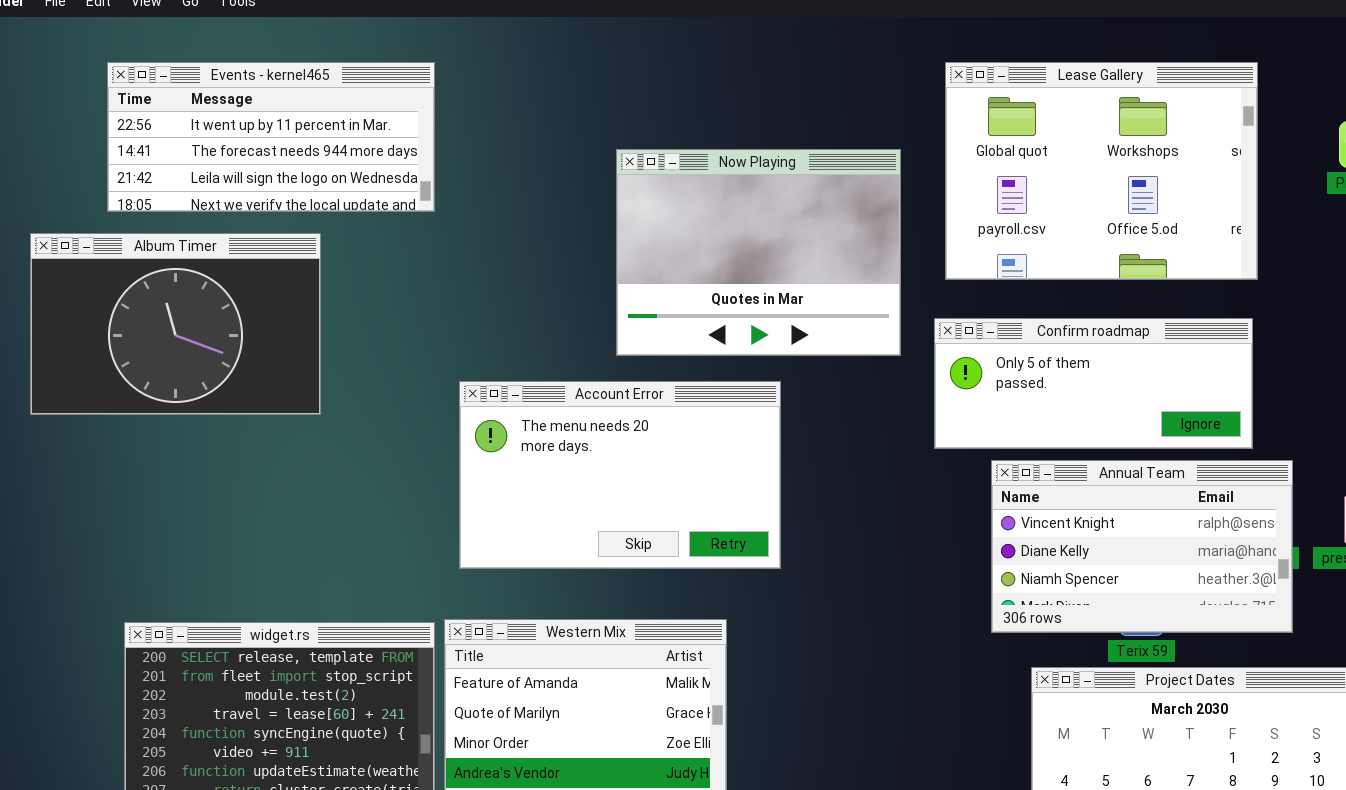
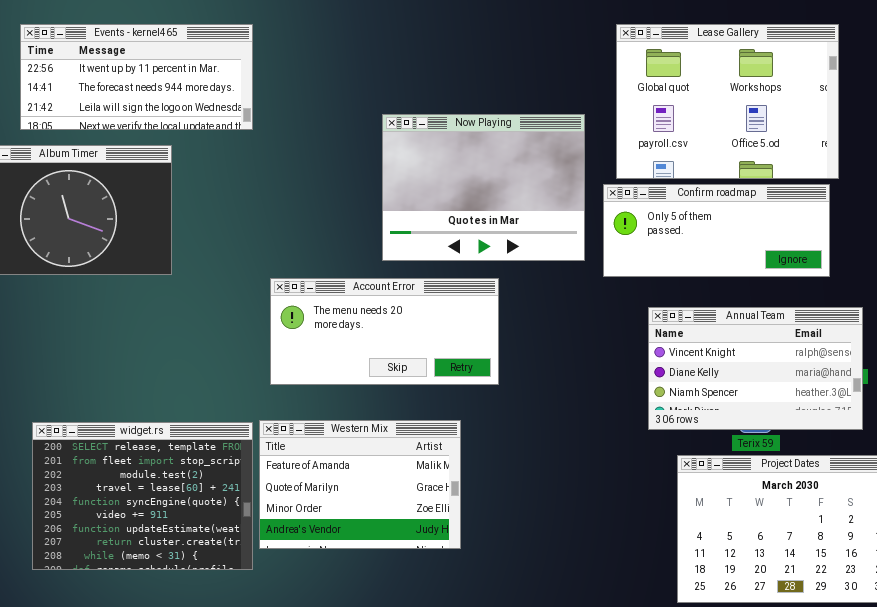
Now Playing: [616,149,901,356] -> [382,114,585,261], moved
Confirm roadmap: [934,318,1253,449] -> [603,184,830,277], moved
Account Error: [459,381,781,569] -> [270,278,499,385], resized

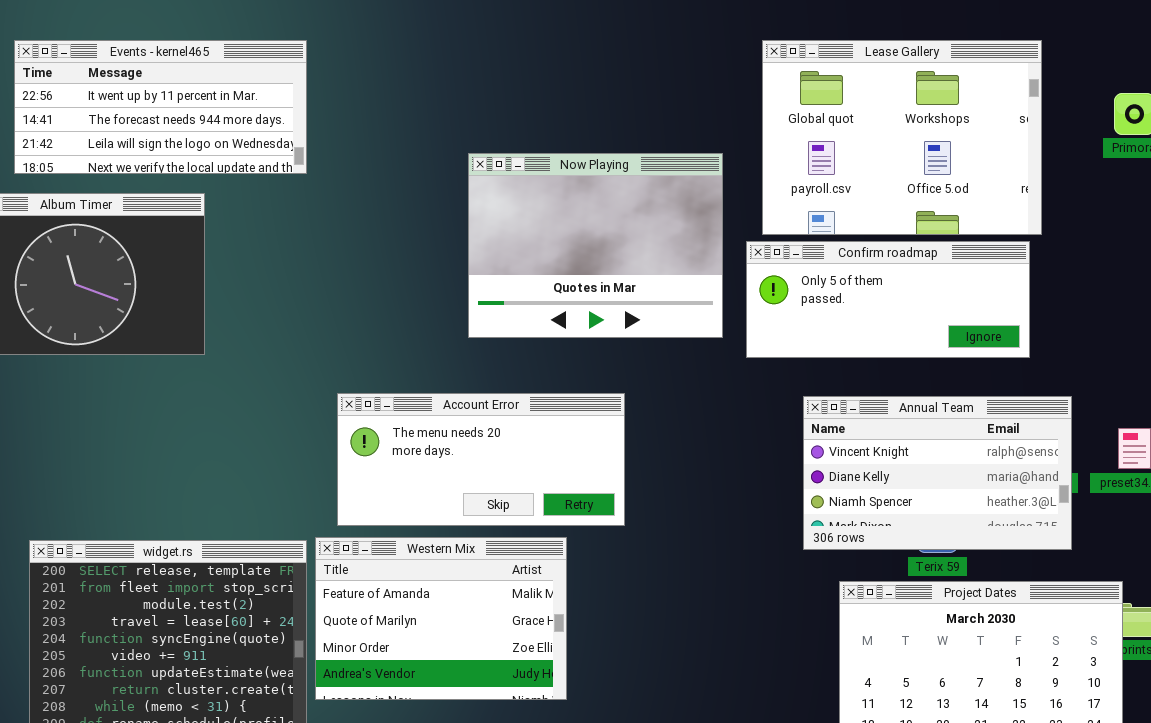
Account Error: [270,278,499,385] -> [337,393,625,526], moved

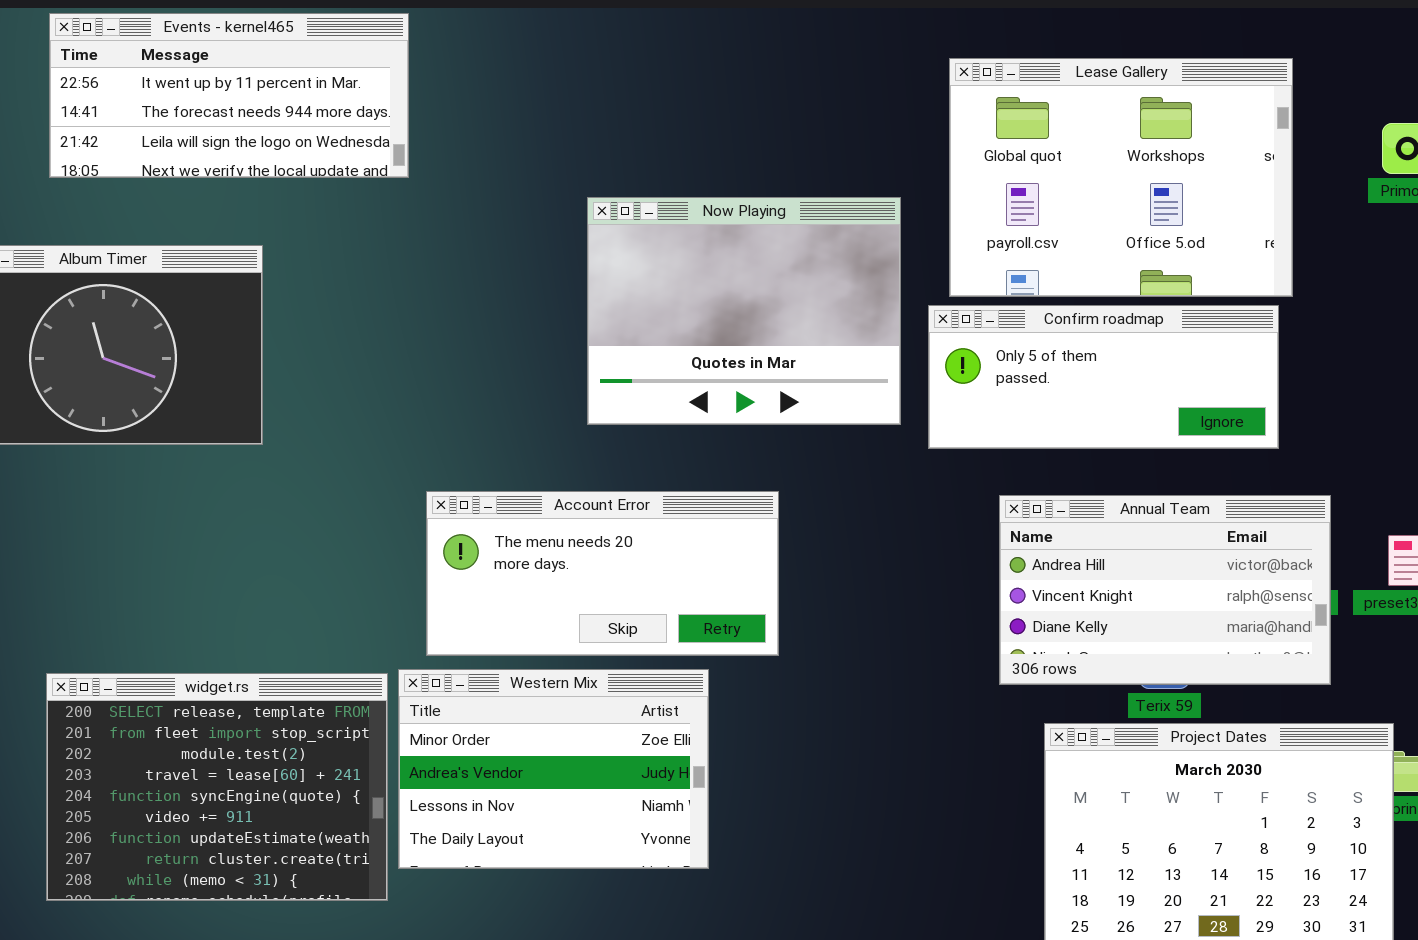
Events - kernel465: [14,40,307,174] -> [49,13,409,178], moved
Annual Team: [803,396,1072,550] -> [999,495,1331,685], scrolled up 1 row
Western Mix: [315,537,567,700] -> [398,669,709,869], scrolled down 2 rows

